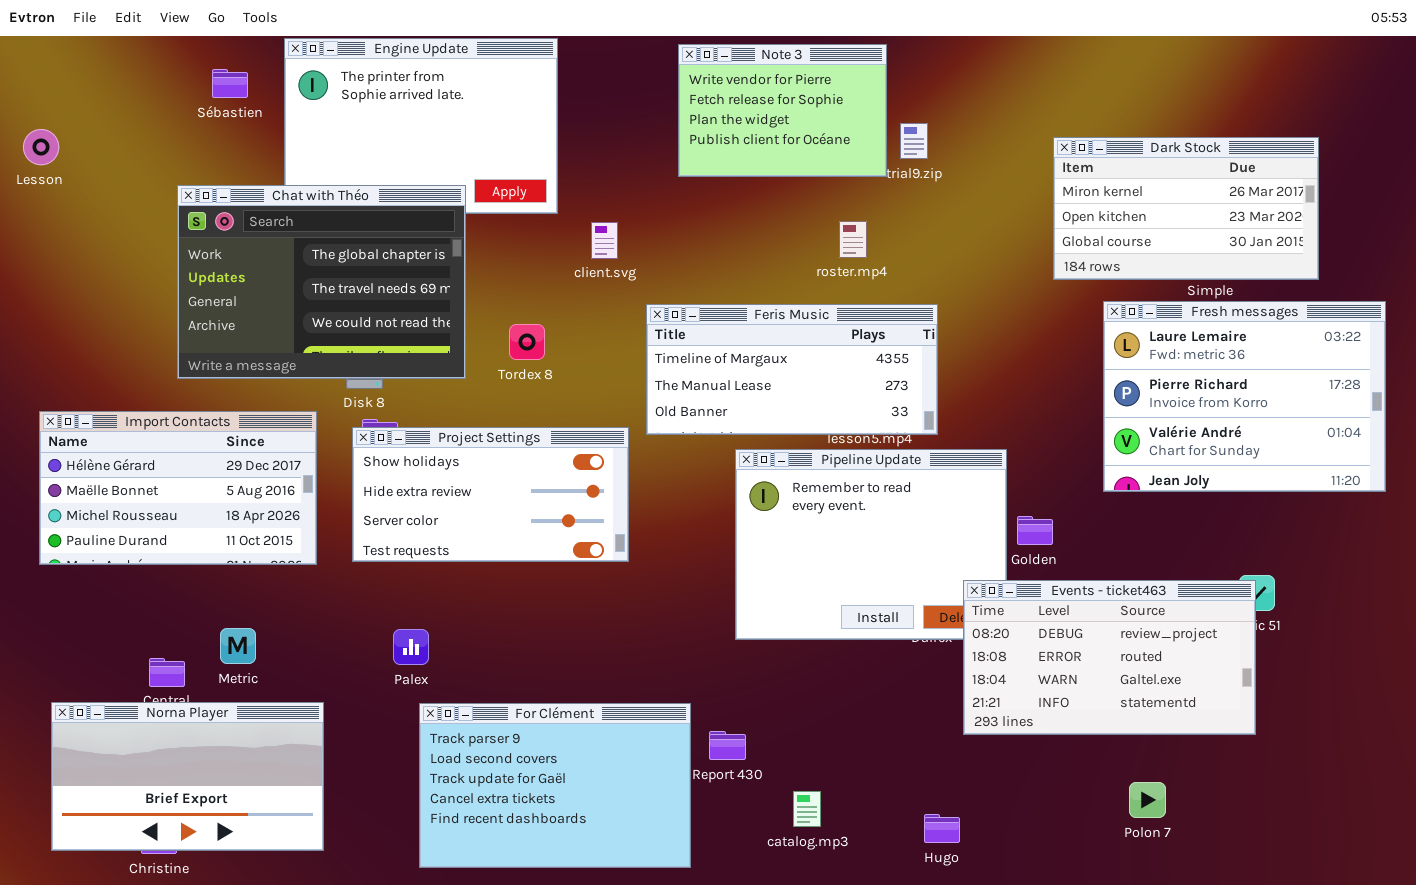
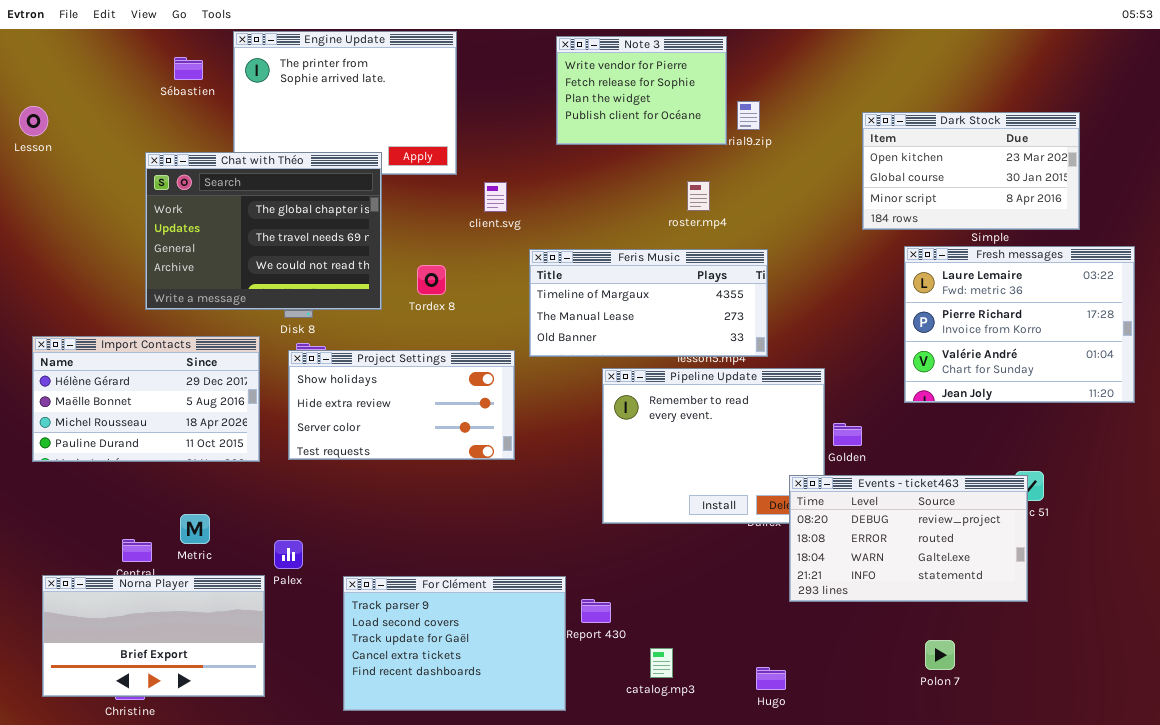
Dark Stock: [1053,137,1319,280] -> [862,112,1080,230], scrolled down 1 row
Palex: [393,629,429,665] -> [274,540,303,569], moved

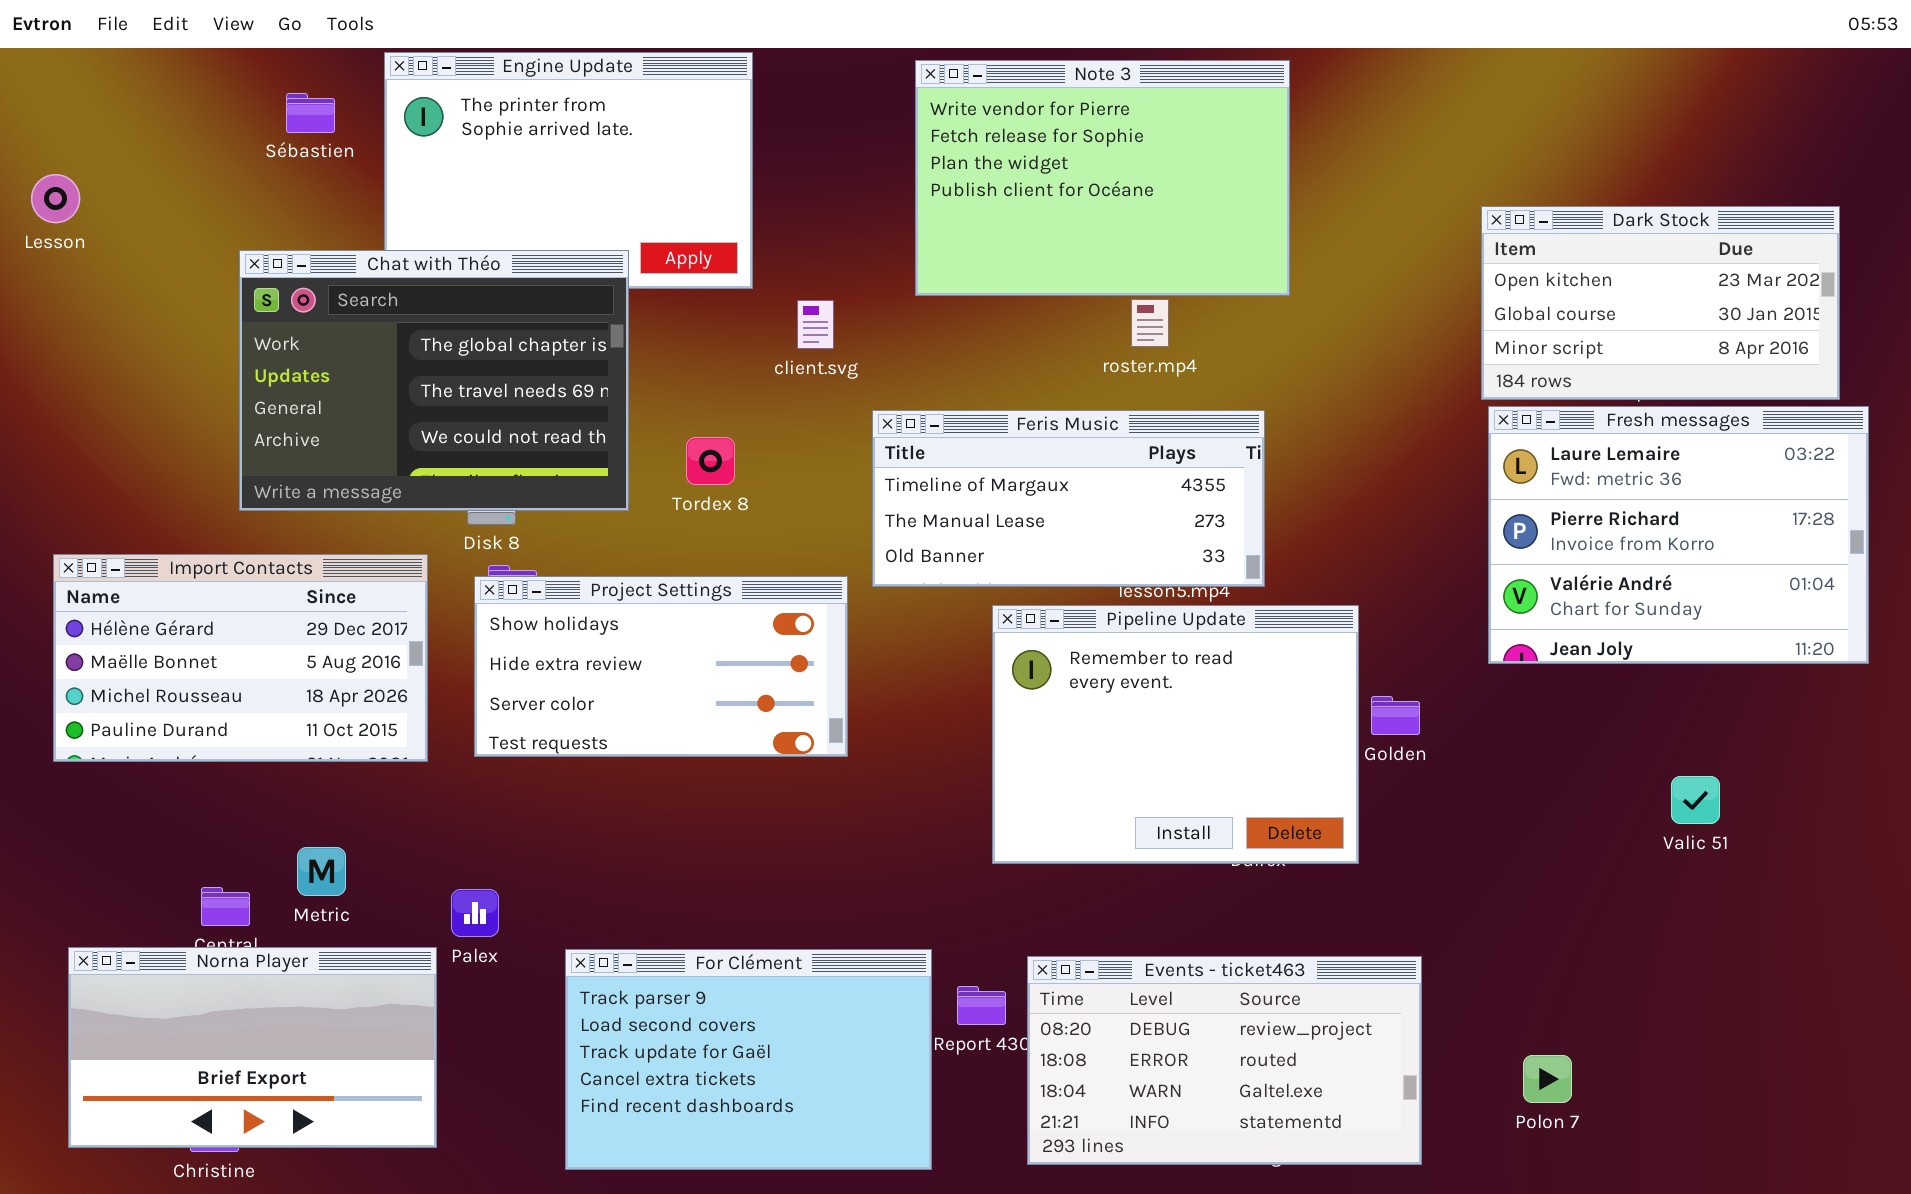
Note 3: [556,36,727,145] -> [915,60,1290,296], resized
Dark Stock: [862,112,1080,230] -> [1481,206,1840,400], moved
Events - ticket463: [789,475,1028,602] -> [1027,956,1422,1165], moved

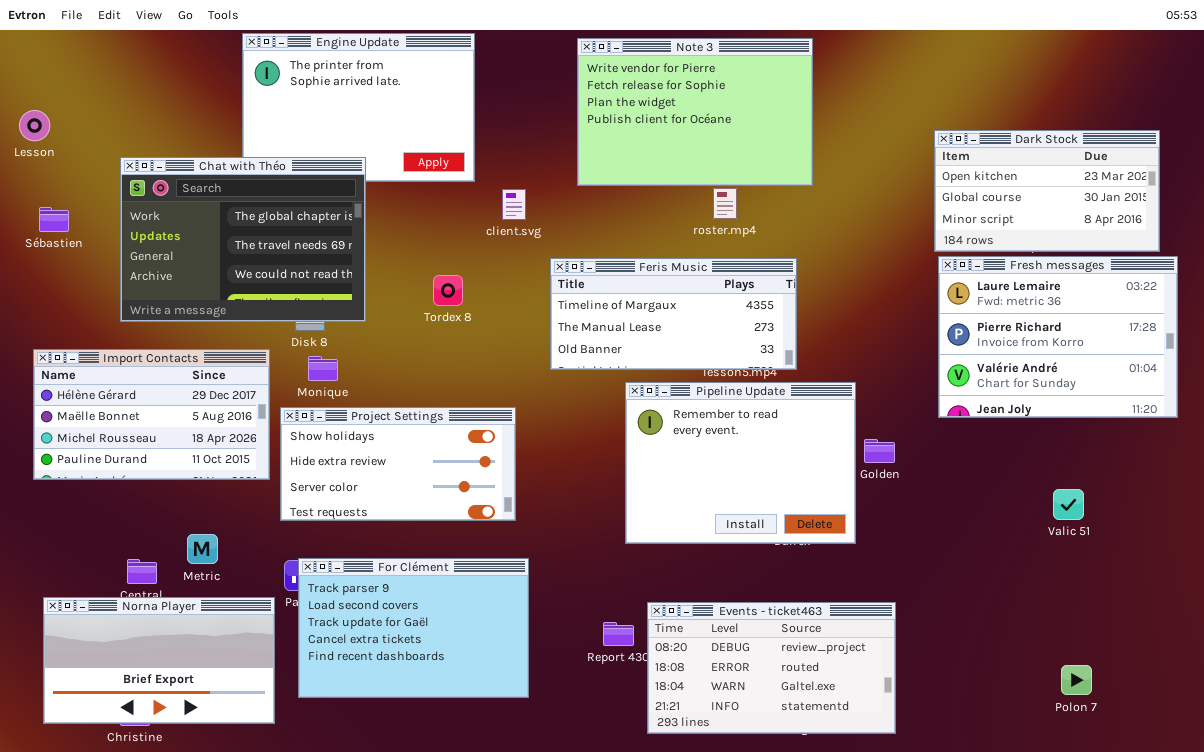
Sébastien: [286,93,335,133] -> [39,207,69,232], moved
Chat with Théo: [239,250,629,511] -> [120,157,366,322], moved
Project Settings: [474,576,848,757] -> [280,407,516,521], moved
For Clément: [565,949,932,1170] -> [298,558,529,698], moved
Polon 7: [1523,1055,1572,1103] -> [1061,665,1092,695], moved

